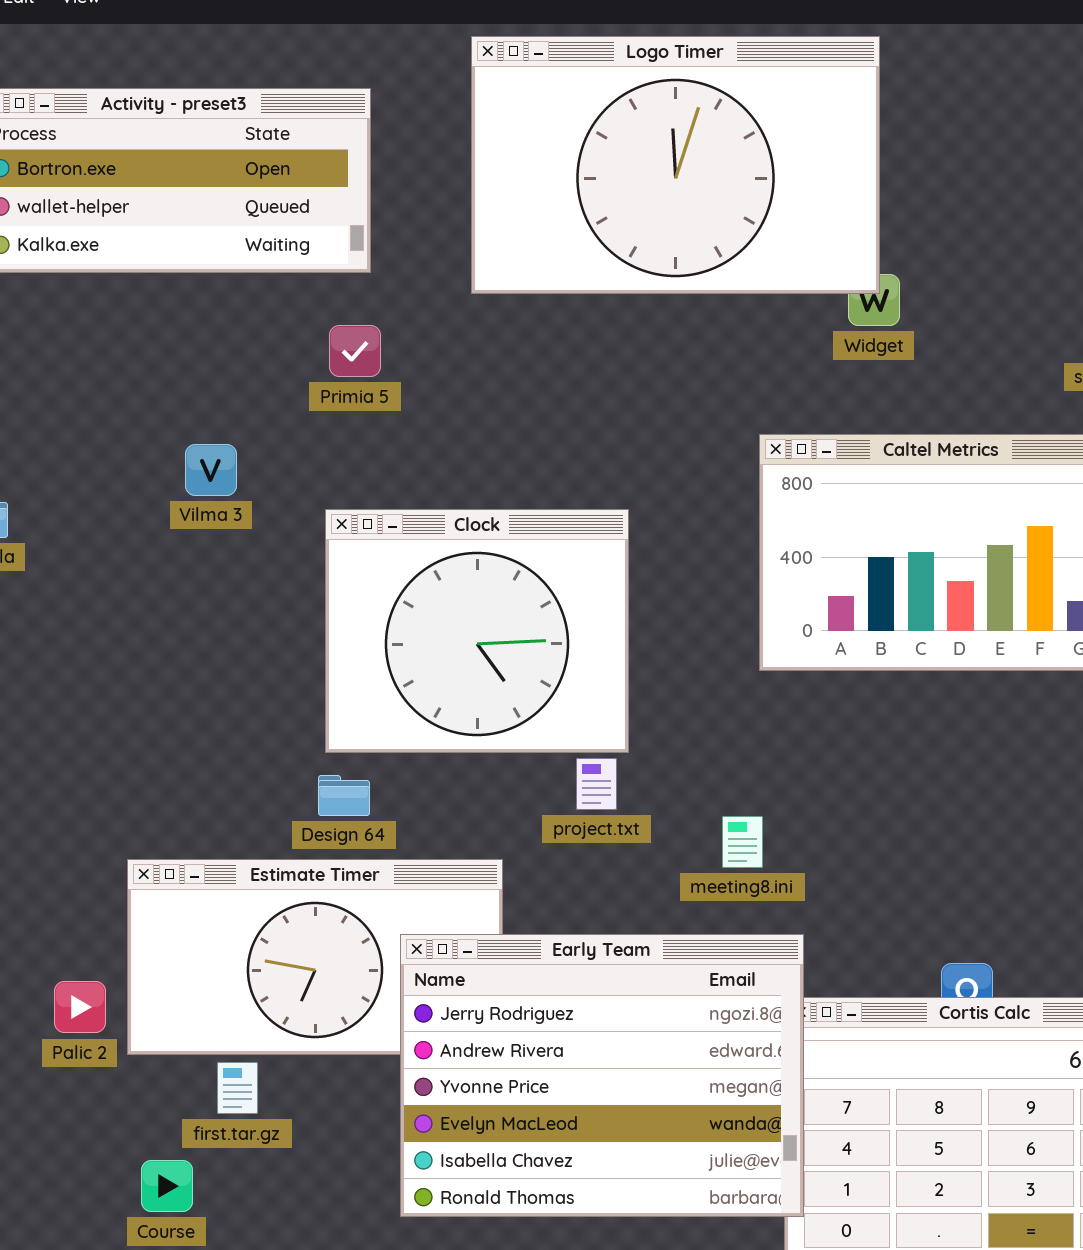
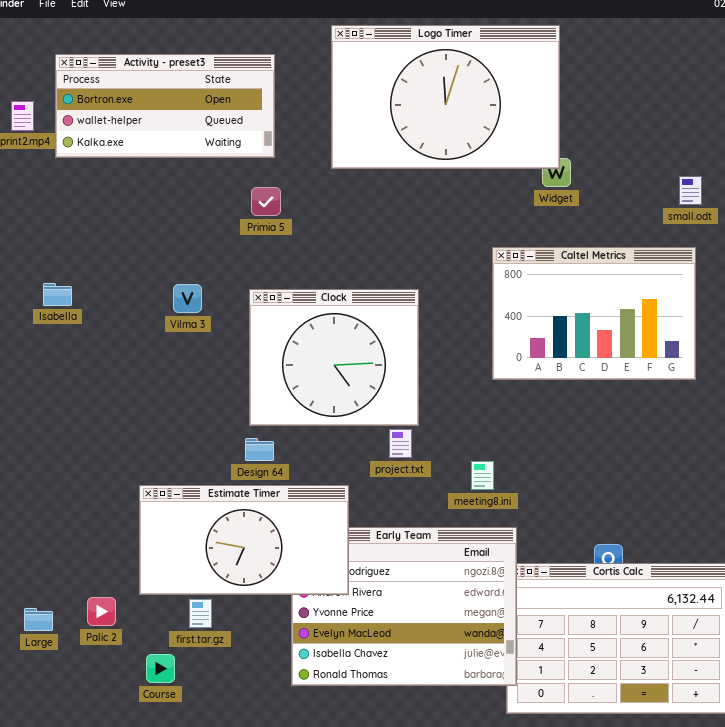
Vilma 3: [185,444,237,496] -> [173,284,202,313], moved
Estimate Timer: [127,859,503,1055] -> [139,485,349,595], raised
Palic 2: [54,981,106,1033] -> [87,597,116,626], moved

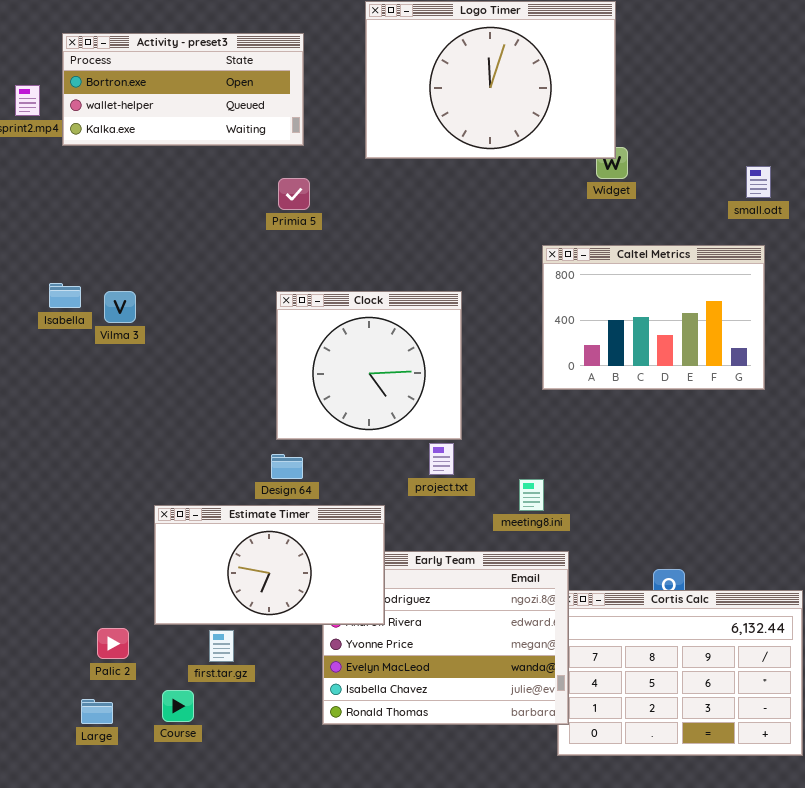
Vilma 3: [173,284,202,313] -> [104,291,136,323], moved
Large: [24,608,53,631] -> [81,699,113,724], moved

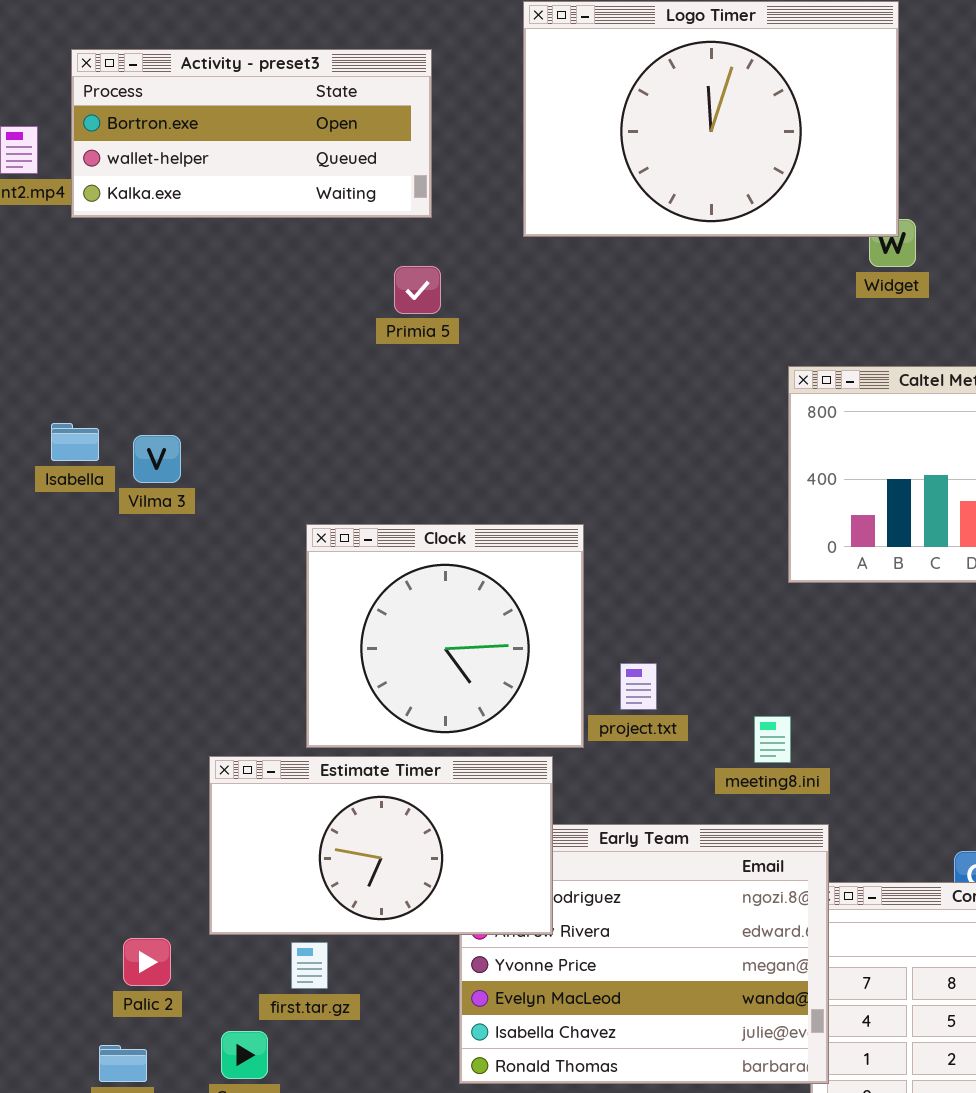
Clock: [276,291,462,440] -> [306,524,584,748], moved

